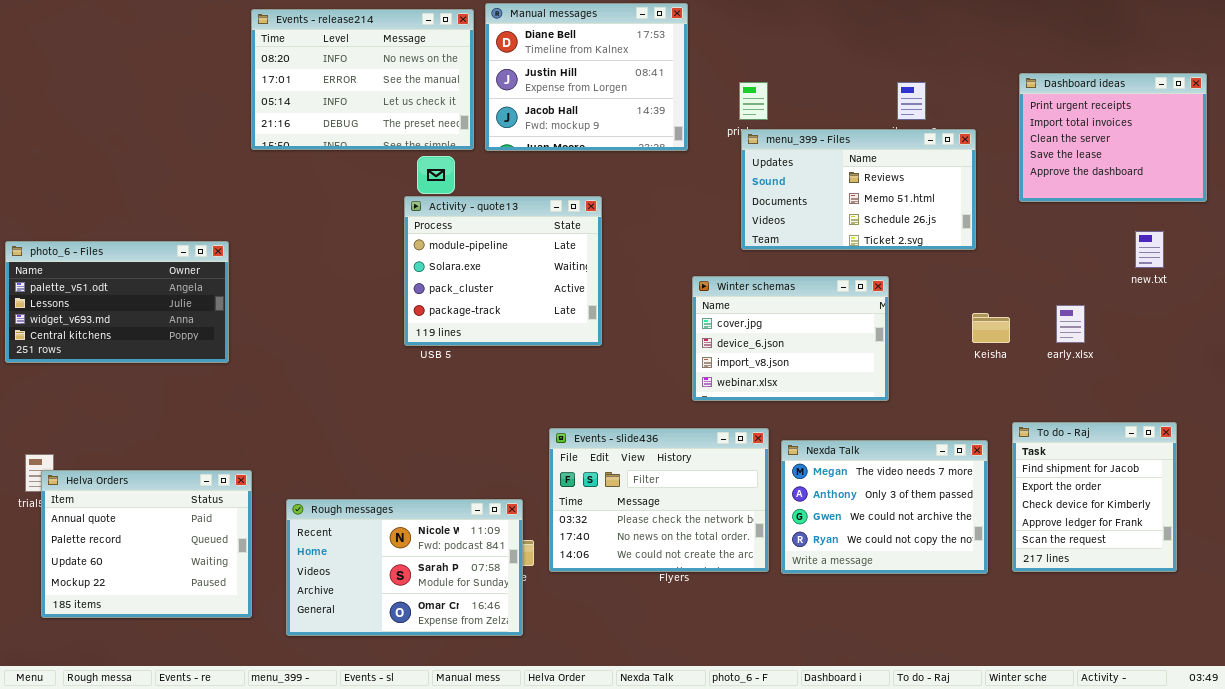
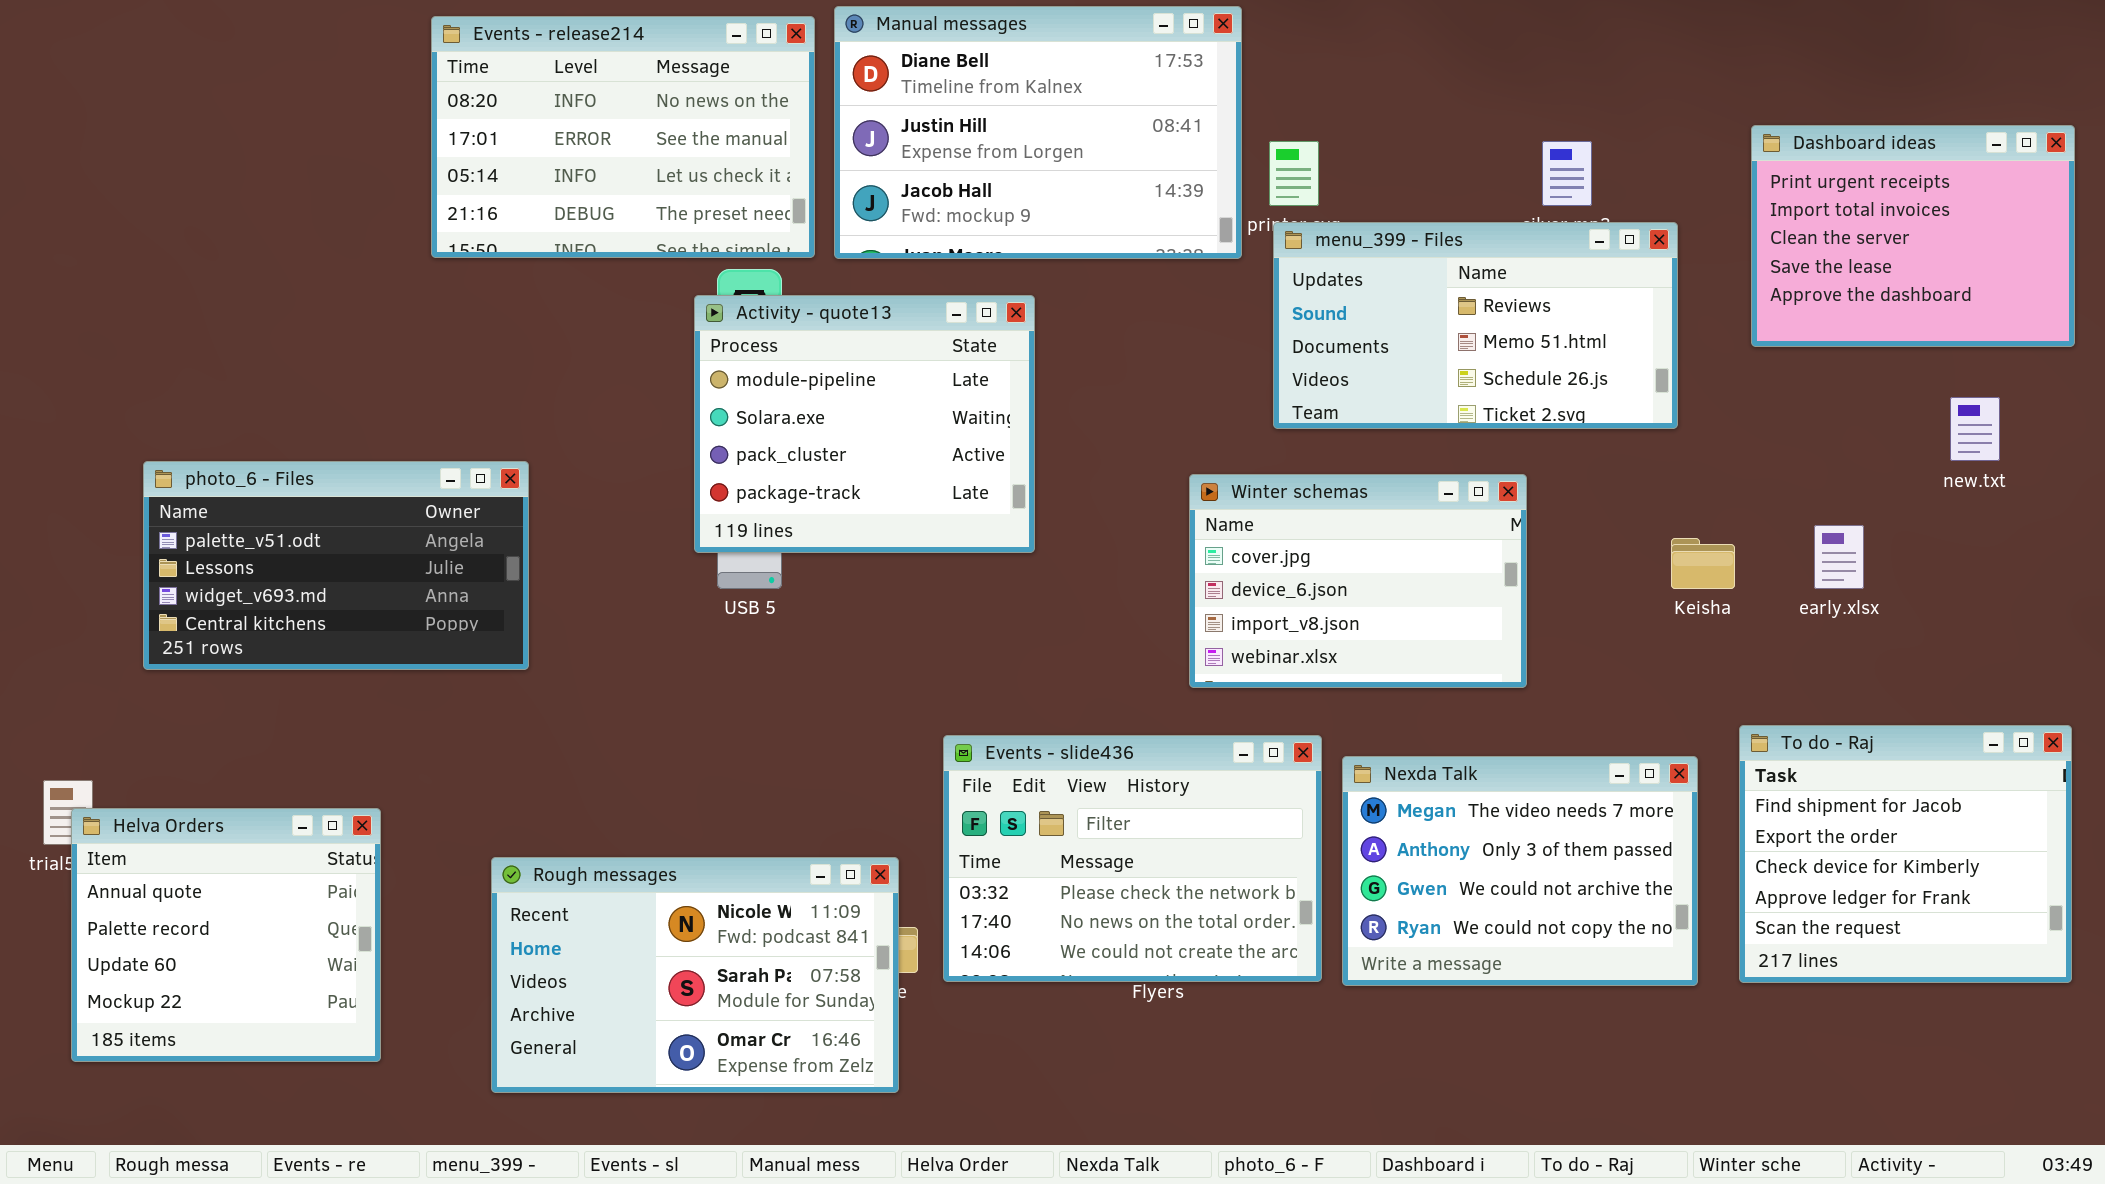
Manual messages: [485,3,688,151] -> [834,6,1242,259], resized
Activity - quote13: [404,196,602,346] -> [694,295,1035,553], moved
photo_6 - Files: [5,241,229,363] -> [143,461,529,670], moved
To do - Raj: [1012,422,1177,572] -> [1739,725,2072,983], resized
Helva Orders: [41,470,252,618] -> [71,808,381,1062], resized

